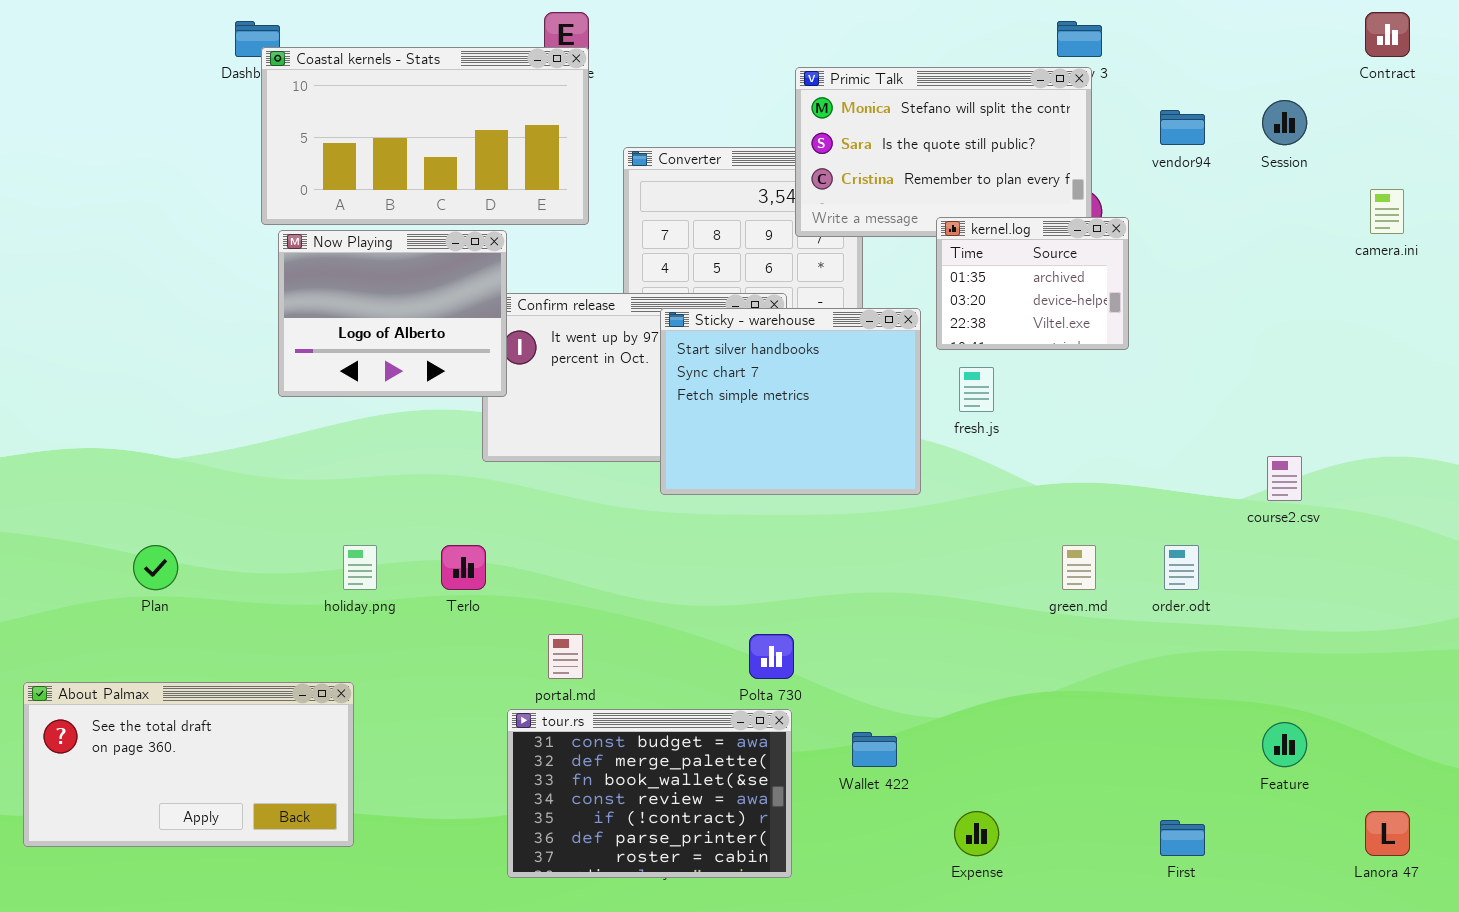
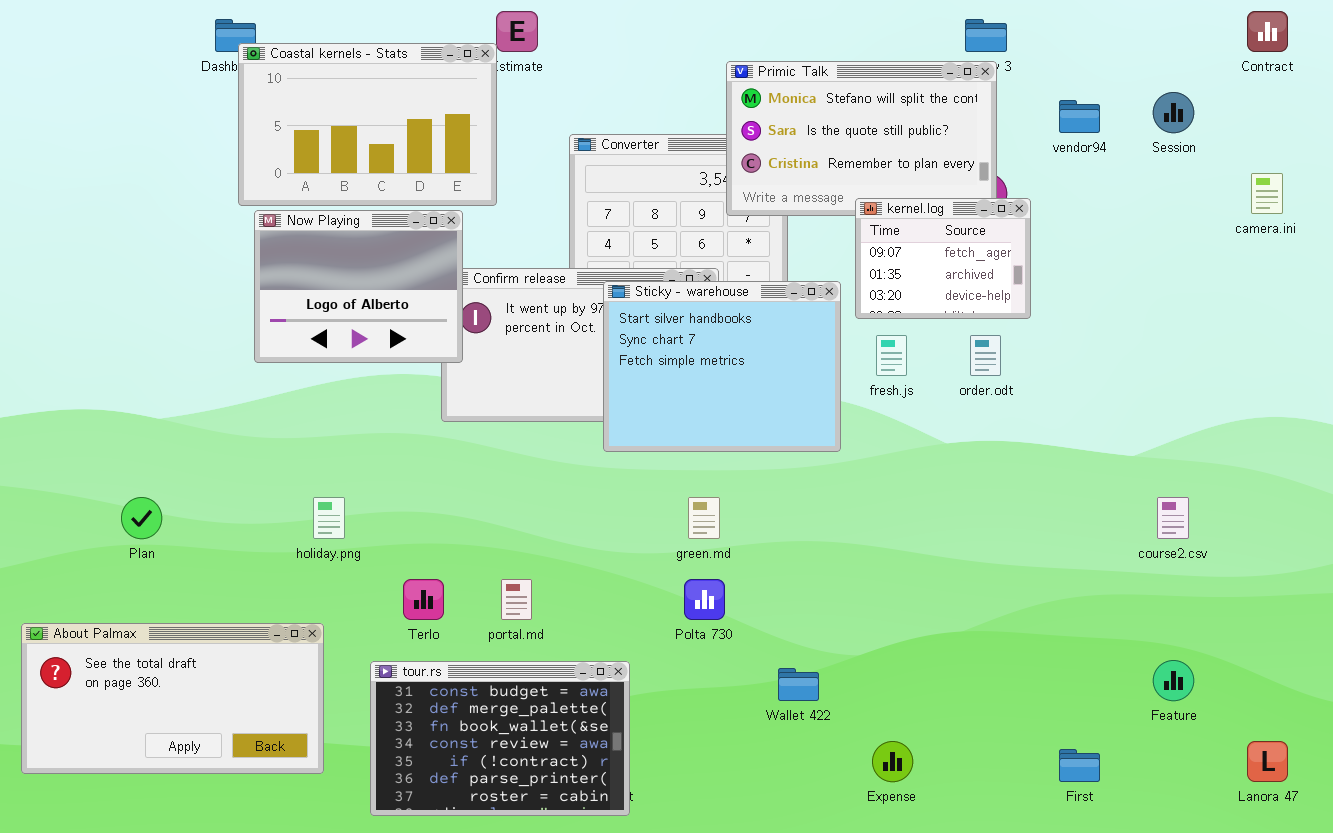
Coastal kernels - Stats: [261,47,589,225] -> [238,43,497,206], resized
kernel.log: [936,217,1129,350] -> [855,198,1031,319], scrolled up 1 row
course2.csv: [1267,456,1302,501] -> [1157,497,1189,539], moved
Terlo: [441,545,486,590] -> [403,579,444,620], moved
green.md: [1062,545,1096,590] -> [688,497,720,539], moved
order.odt: [1164,545,1199,590] -> [970,335,1001,376], moved
tour.rs: [507,709,792,878] -> [370,661,630,816], moved

